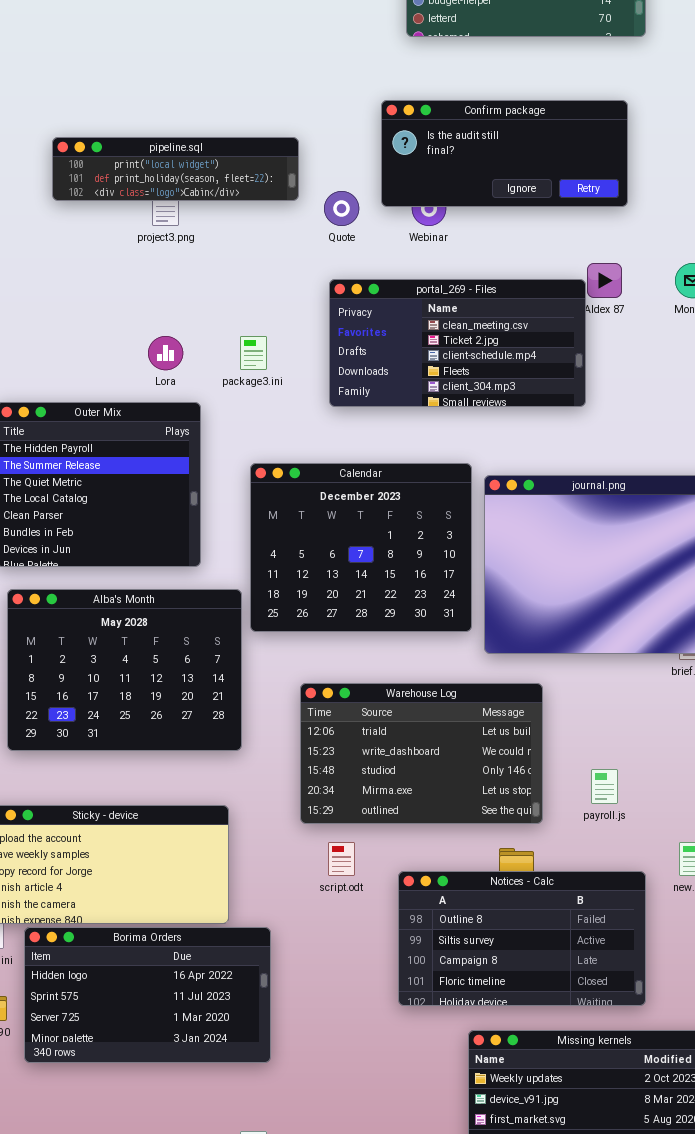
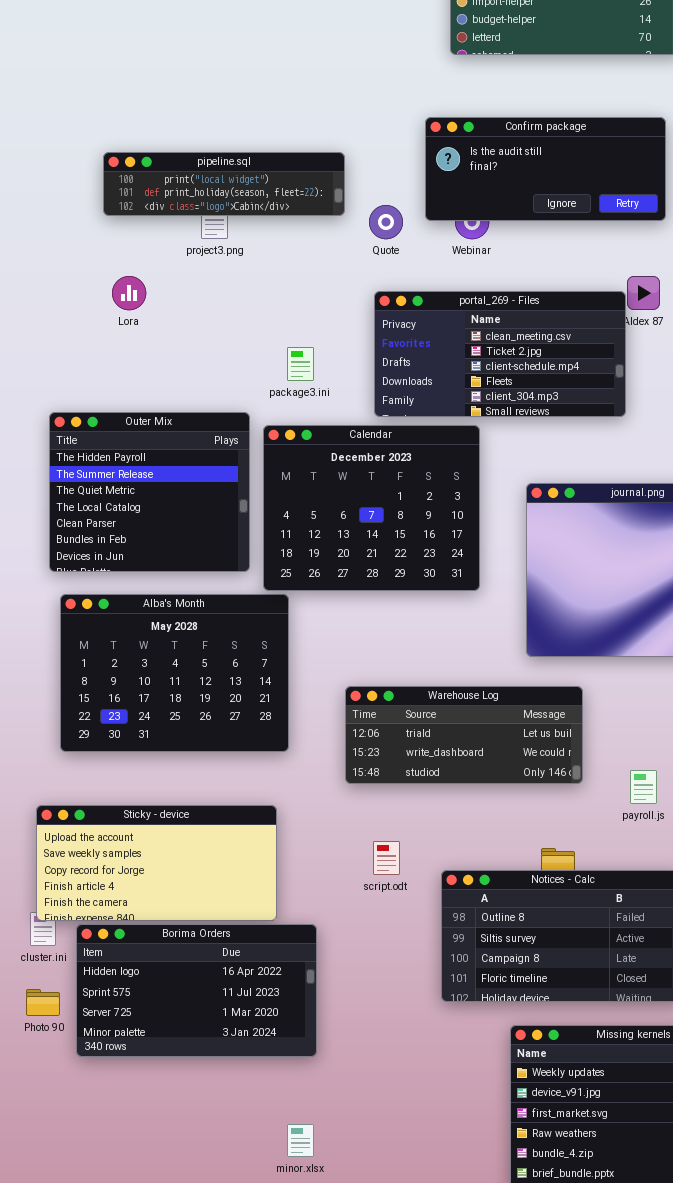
Lora: [148,336,183,370] -> [112,276,146,310], moved
Calendar: [250,463,472,632] -> [263,425,480,591], moved
Warehouse Log: [300,683,543,824] -> [345,686,583,784], resized

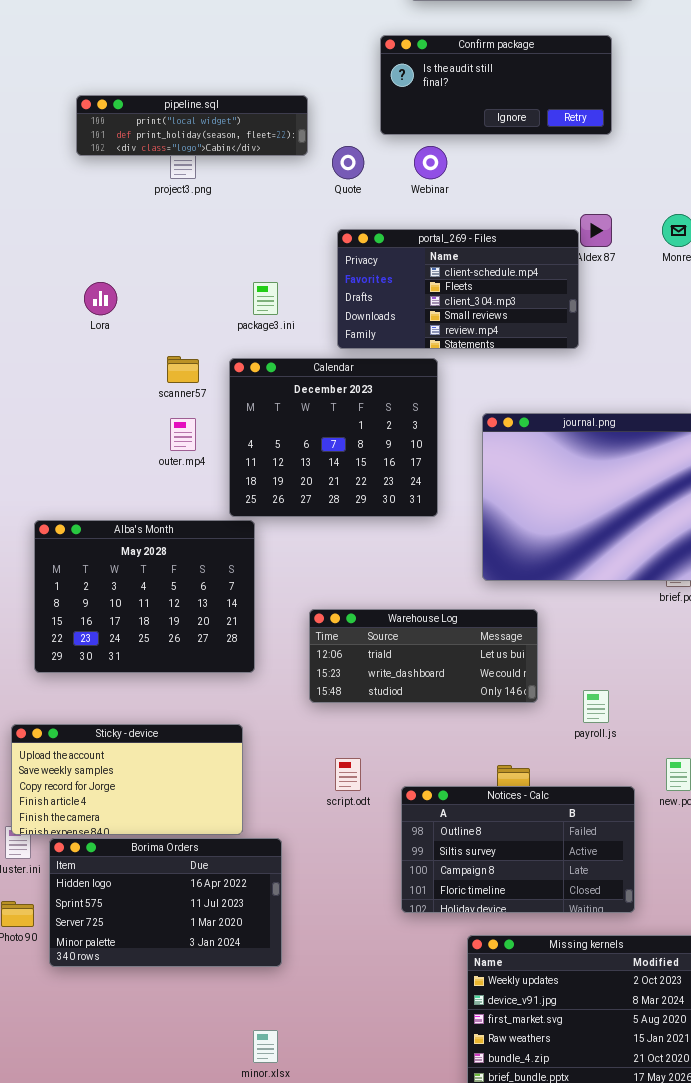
Confirm package: [425,117,666,221] -> [380,35,612,135], moved
Lora: [112,276,146,310] -> [84,282,117,315], moved
portal_269 - Files: [374,291,626,417] -> [337,229,579,349], scrolled down 2 rows
Outer Mix: [49,412,250,572] -> none, closed

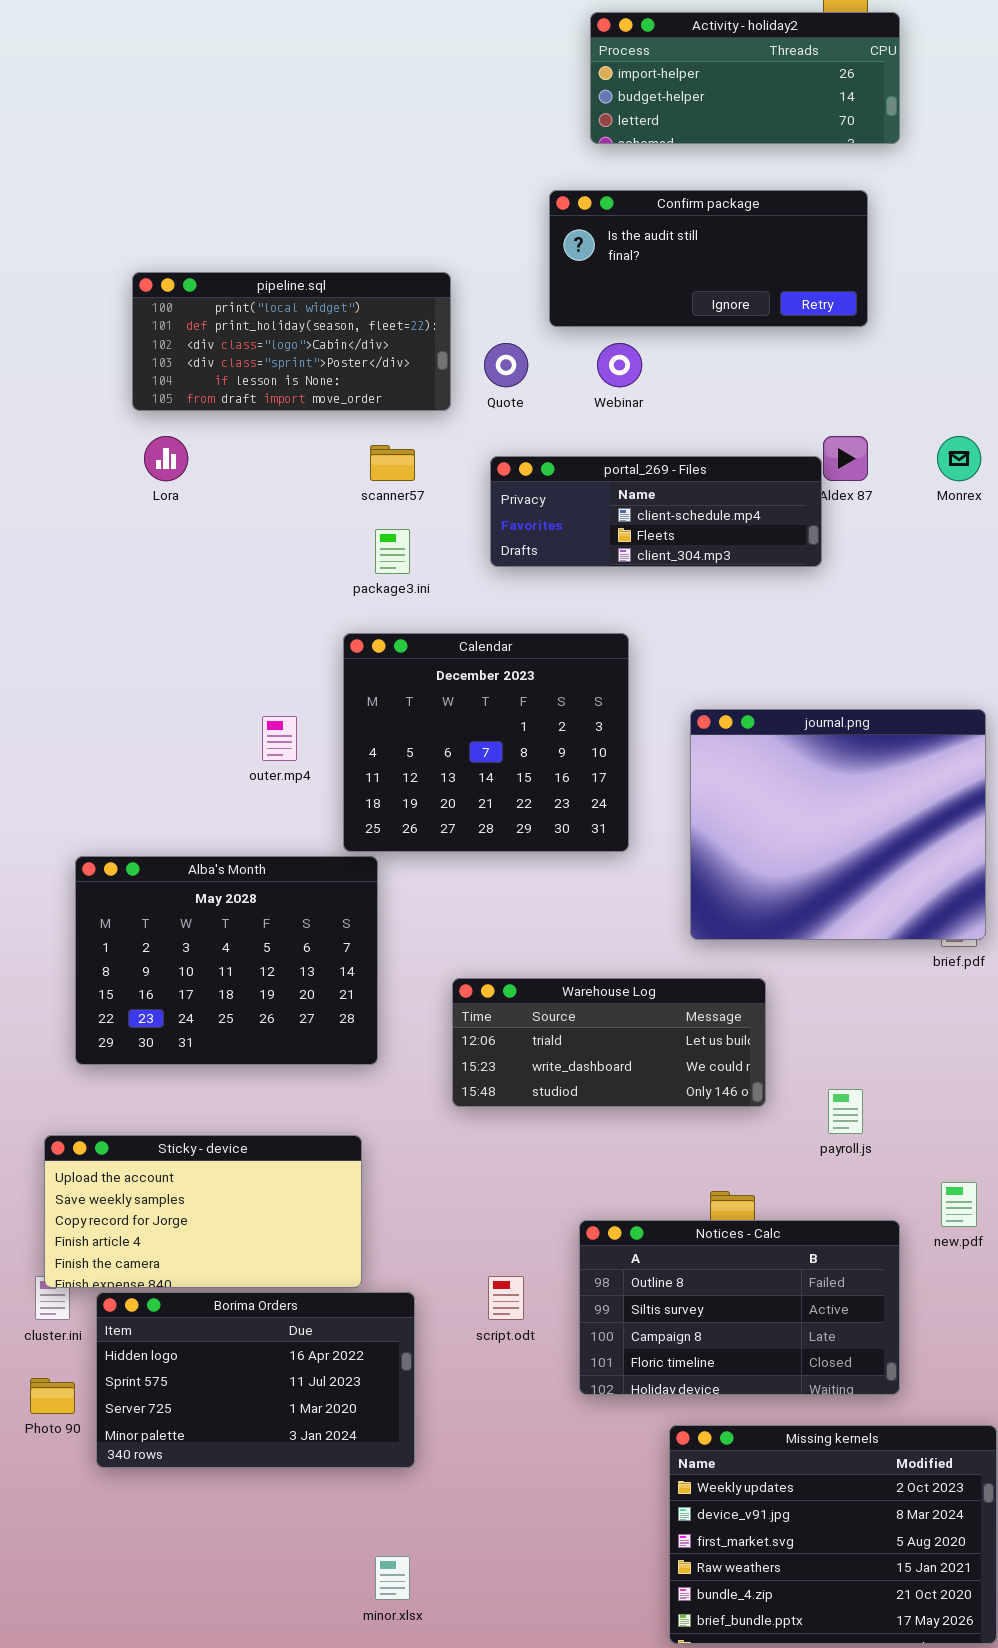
pipeline.sql: [76,95,308,156] -> [132,272,451,411], resized
portal_269 - Files: [337,229,579,349] -> [490,456,822,567], resized
Lora: [84,282,117,315] -> [144,436,188,481], moved
scanner57: [167,356,199,383] -> [370,445,415,481], moved
script.odt: [335,758,361,791] -> [488,1276,524,1320], moved

